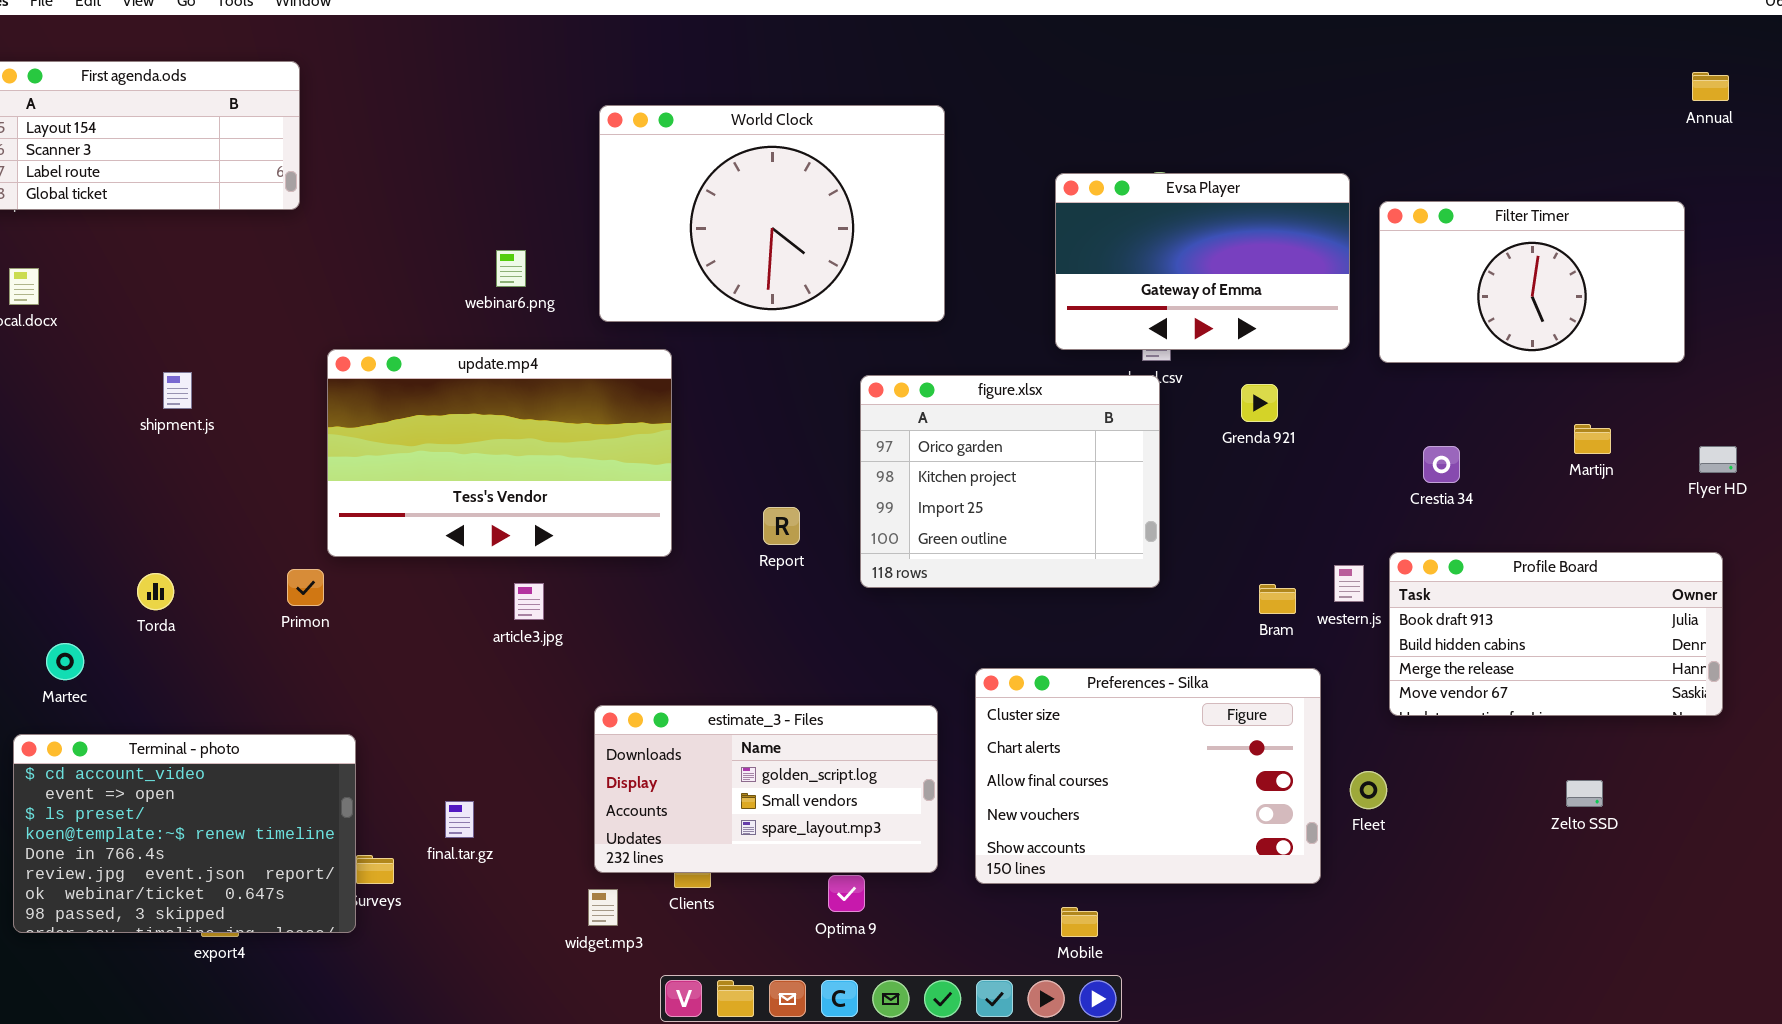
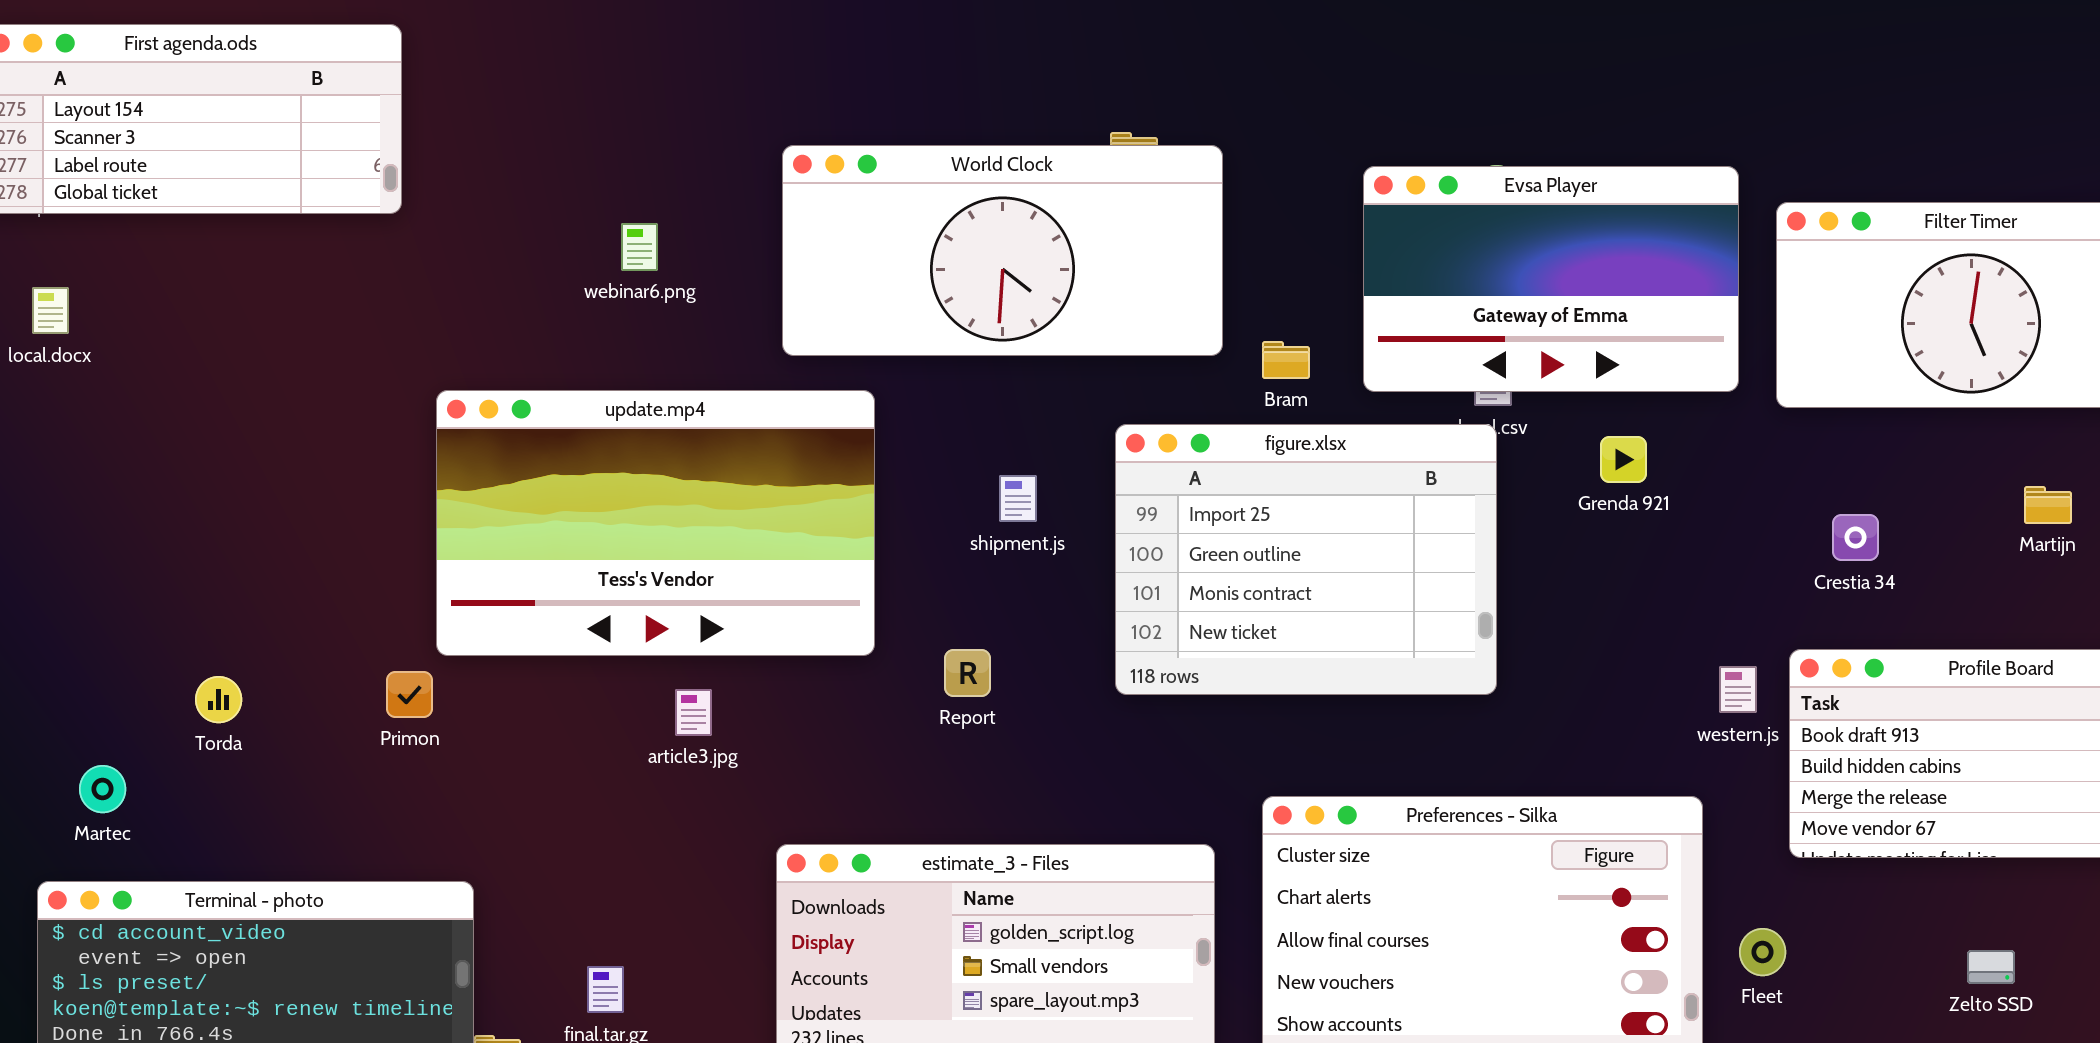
World Clock: [599,105,945,322] -> [782,145,1223,356], resized
webinar6.png: [496,250,526,287] -> [621,223,658,271], moved
shipment.js: [163,372,192,409] -> [999,475,1037,522], moved
figure.xlsx: [860,375,1160,588] -> [1115,424,1497,695], scrolled down 2 rows
Report: [763,507,800,545] -> [944,649,991,697], moved
Bram: [1259,584,1296,614] -> [1262,341,1310,379], moved
Zelto SSD: [1566,780,1603,807] -> [1967,950,2015,984], moved

